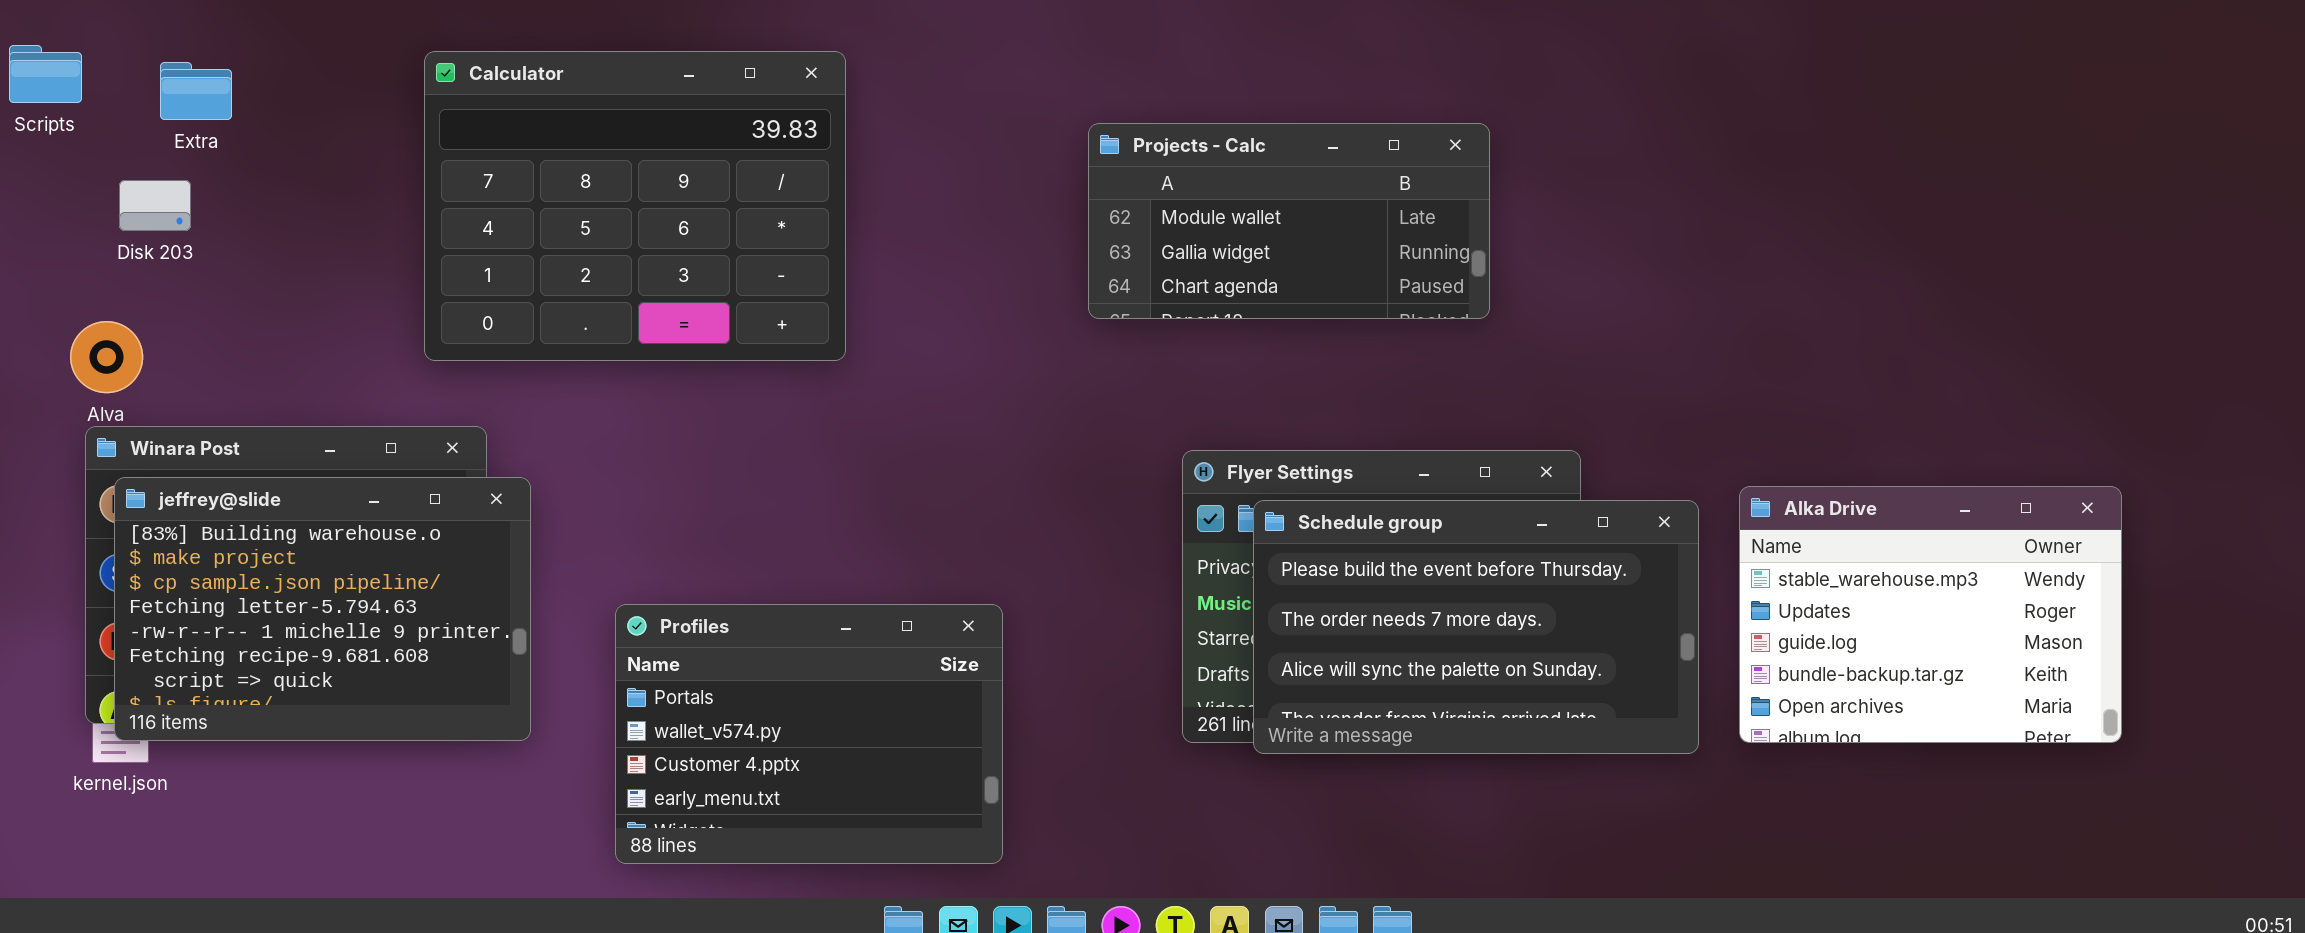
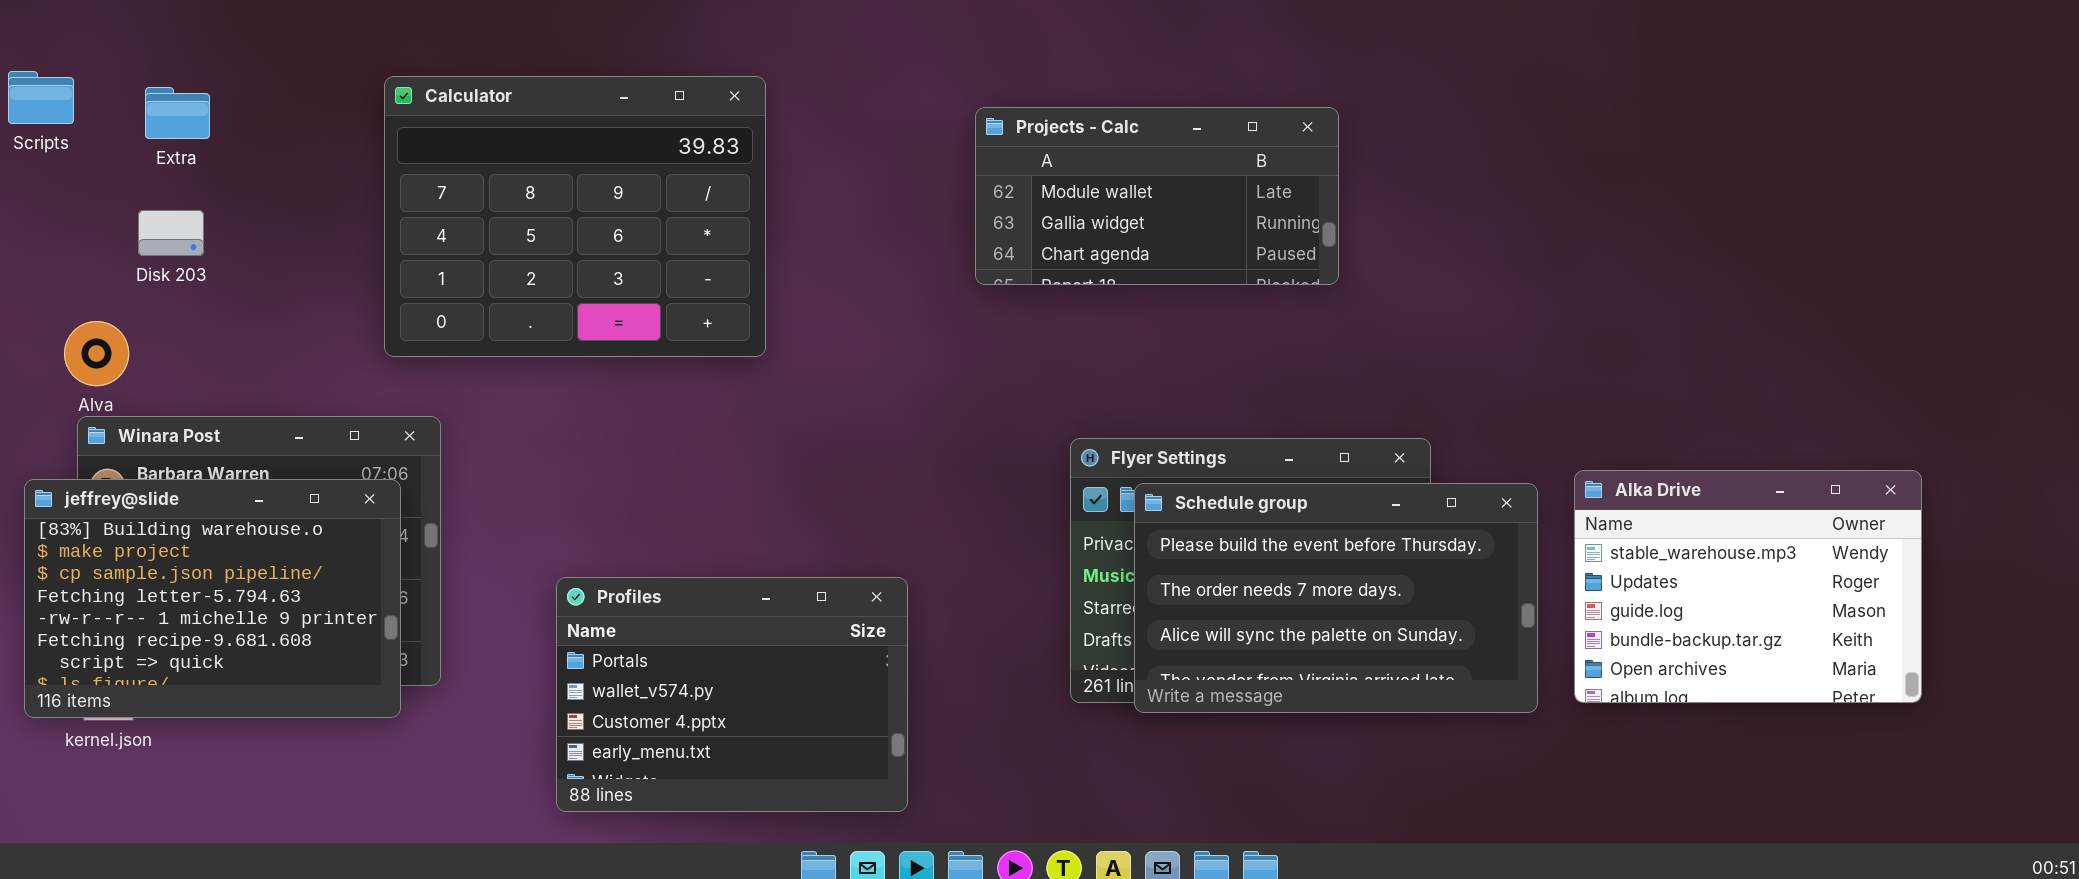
Projects - Calc: [1088,123,1490,319] -> [975,107,1339,285], moved
Disk 203: [119,180,191,231] -> [138,210,204,256], moved
jeffrey@slide: [114,477,531,741] -> [24,479,401,718], moved

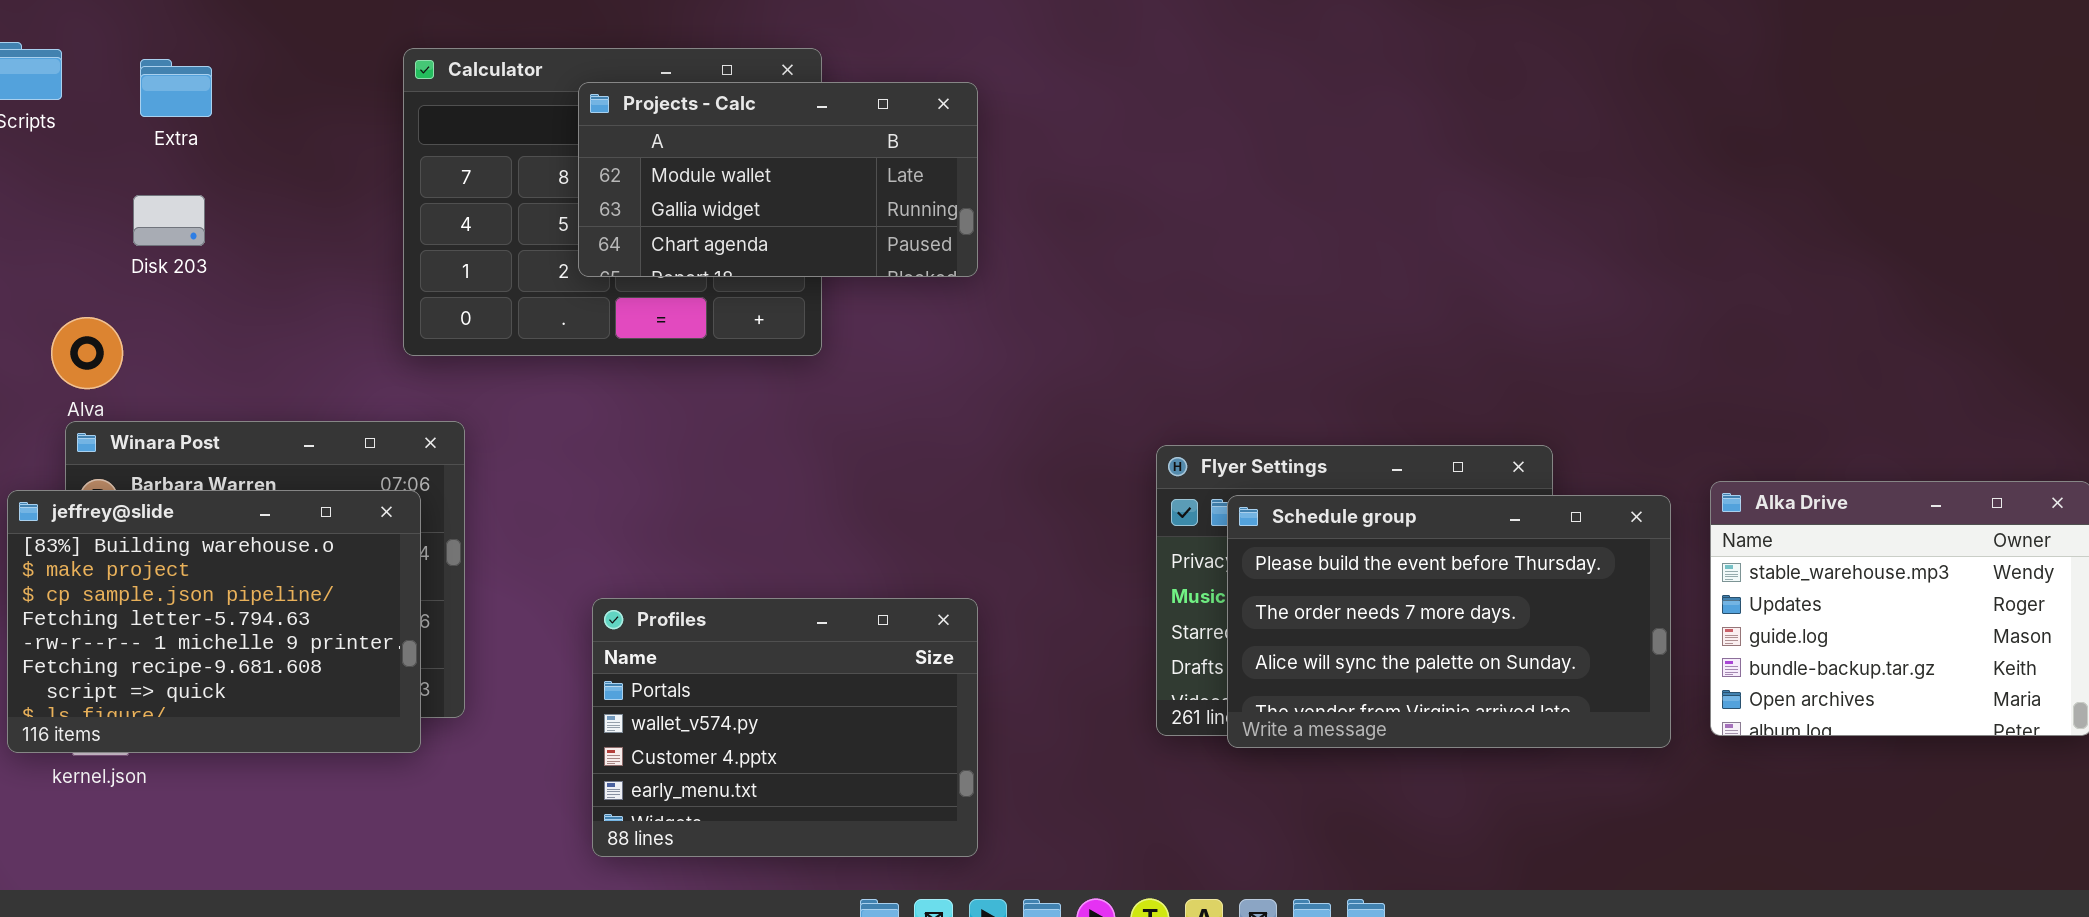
Projects - Calc: [975,107,1339,285] -> [578,82,978,277], moved

